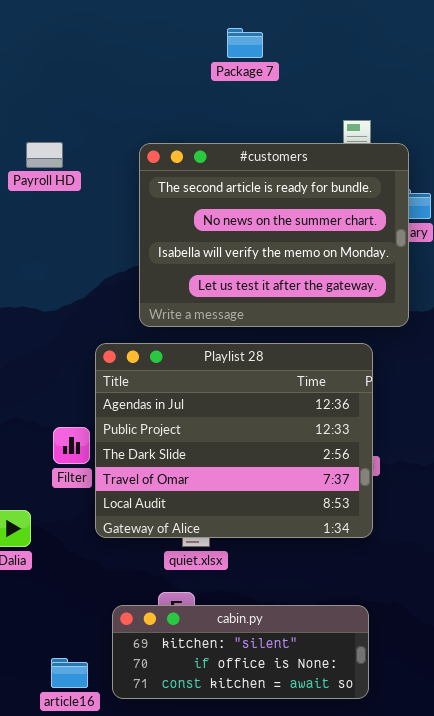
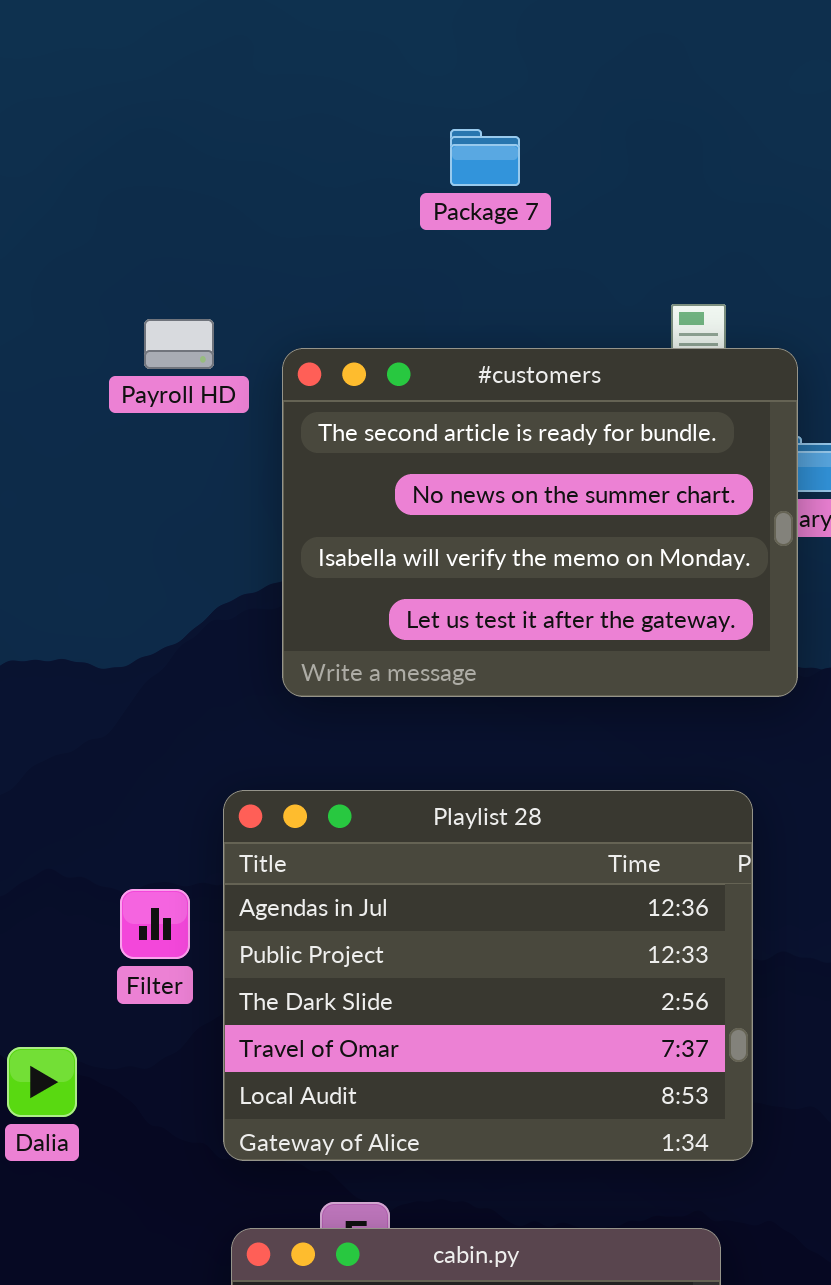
Payroll HD: [26,142,63,168] -> [144,319,214,369], moved
Playlist 28: [95,343,373,538] -> [223,790,753,1161], moved

